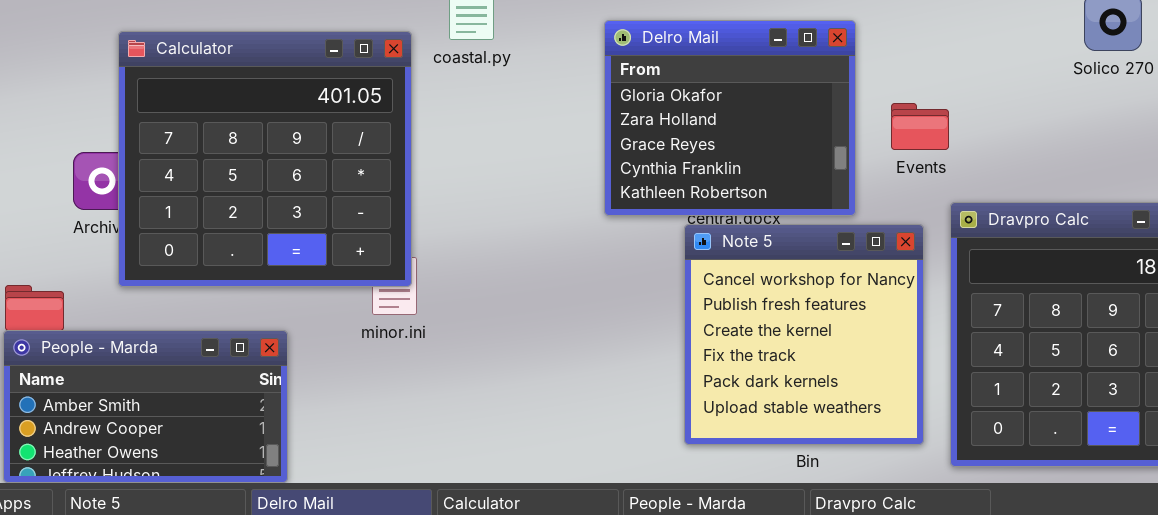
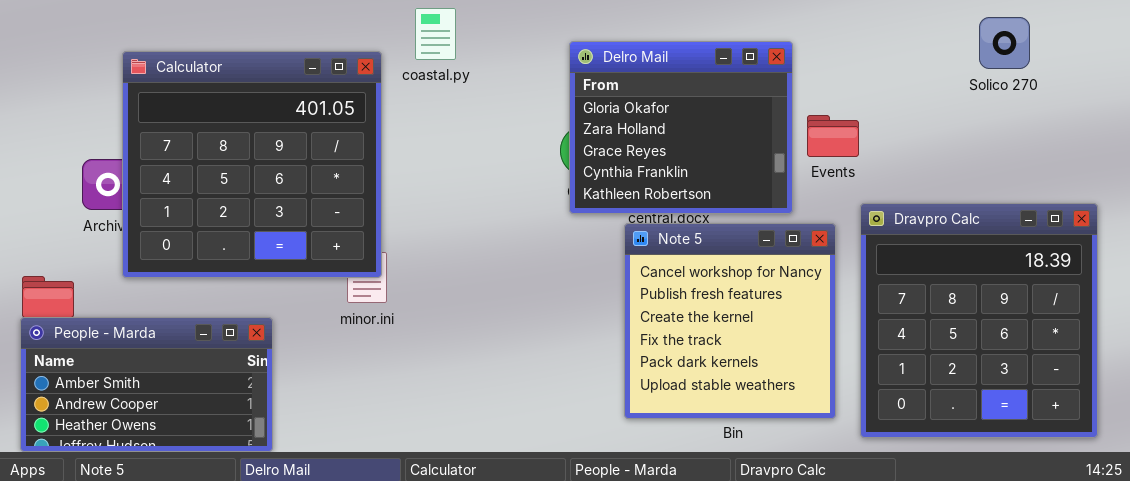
Delro Mail: [604,20,856,216] -> [569,41,793,214], moved

